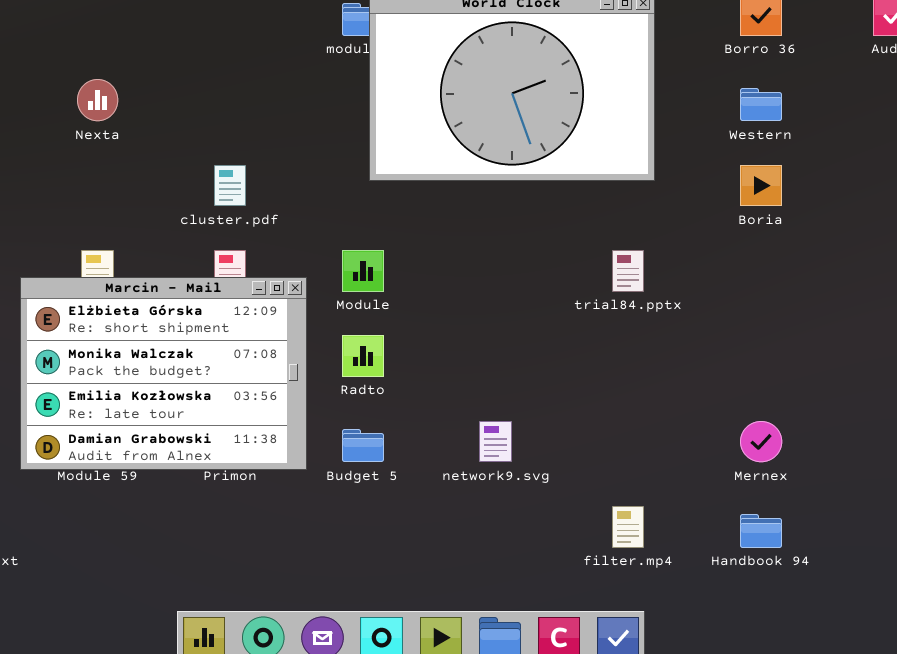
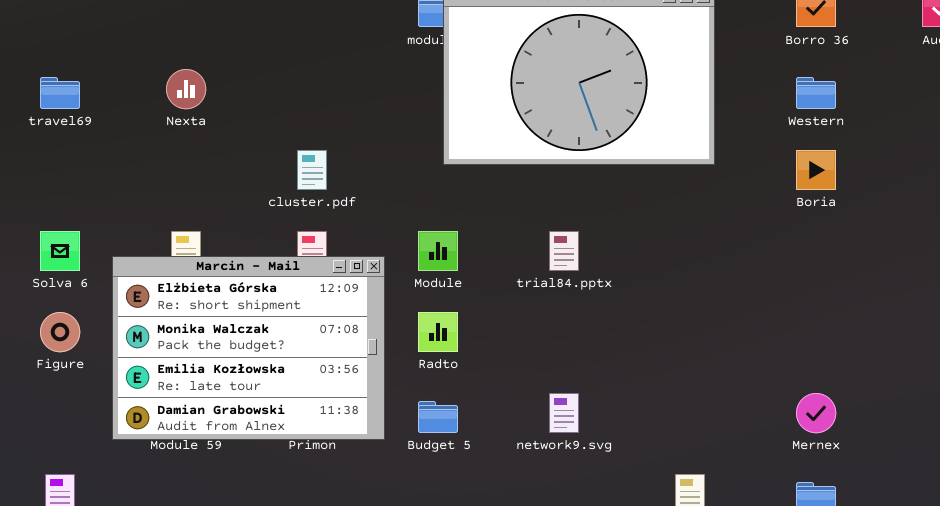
trial84.pptx: [612,250,644,292] -> [549,231,579,271], moved

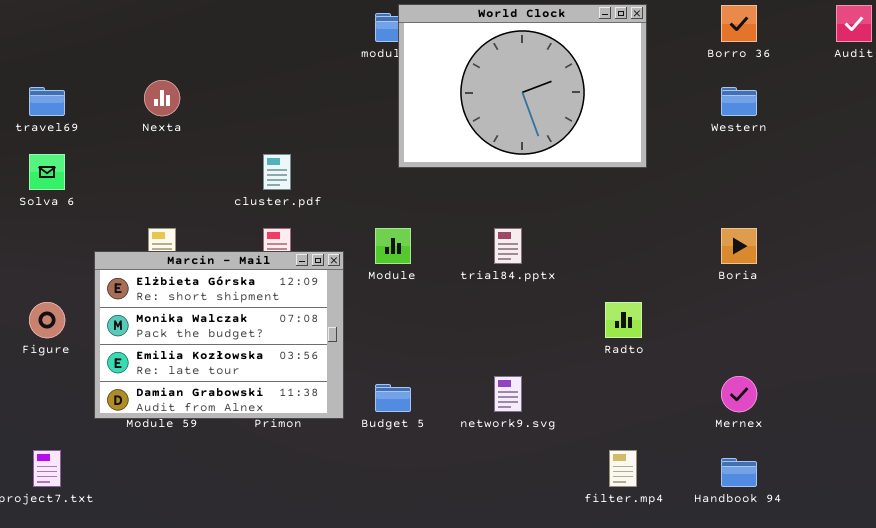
Boria: [796,150,836,190] -> [721,228,757,264], moved
Solva 6: [40,231,80,271] -> [29,154,65,190], moved
Radto: [418,312,458,352] -> [605,302,642,338], moved

